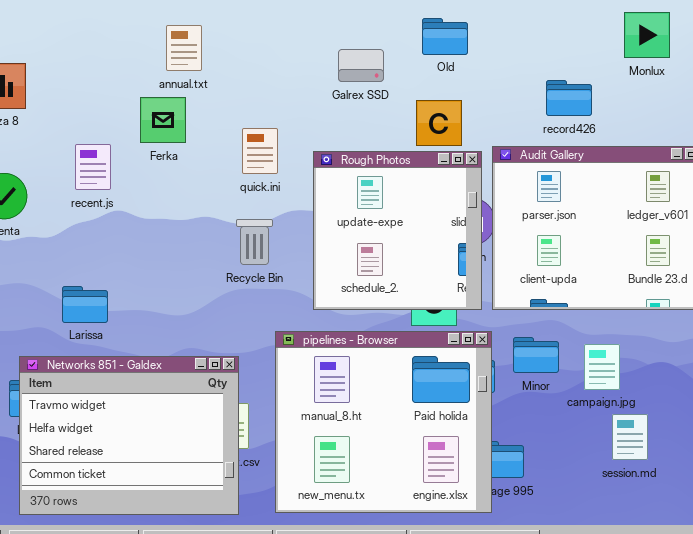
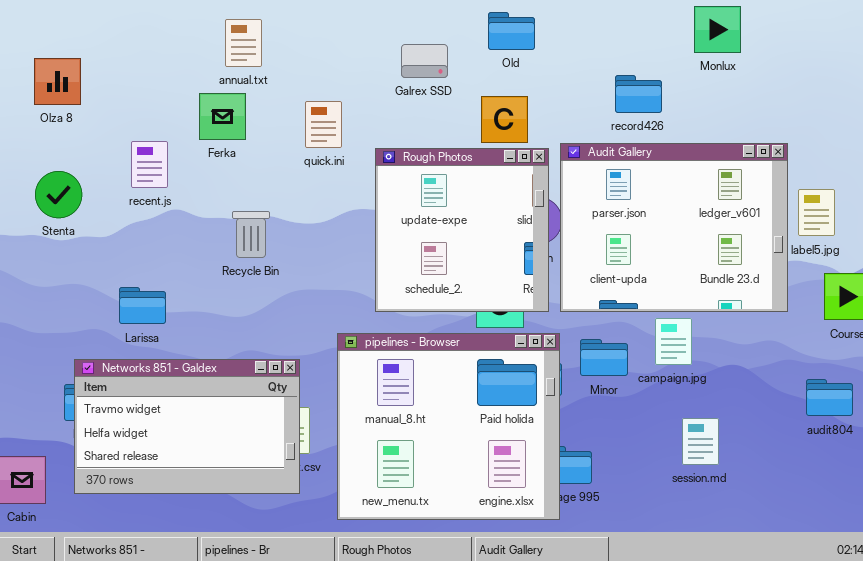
quick.ini: [242,128,278,174] -> [305,101,342,148], moved
Recycle Bin: [236,219,273,265] -> [232,211,270,258], moved
campaign.jpg: [584,344,620,390] -> [655,318,692,365], moved
Networks 851 - Galdex: [19,356,239,515] -> [74,359,300,494], resized

